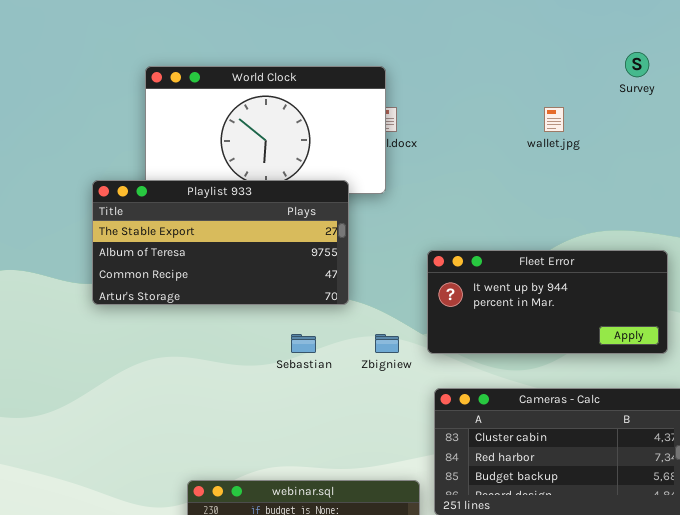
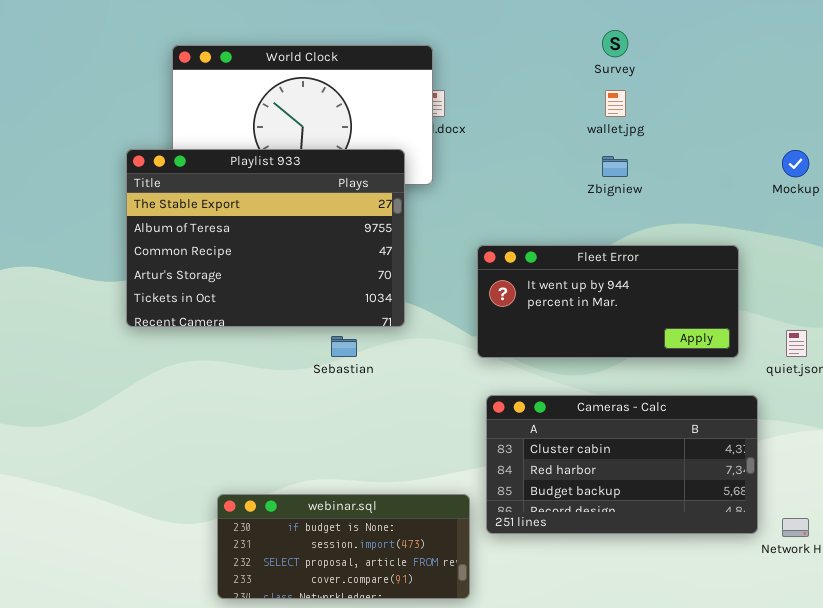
Survey: [625,52,649,77] -> [602,30,628,57], moved
Playlist 933: [92,180,349,305] -> [126,149,405,327], moved, resized
Zbigniew: [375,334,399,353] -> [602,156,628,177], moved

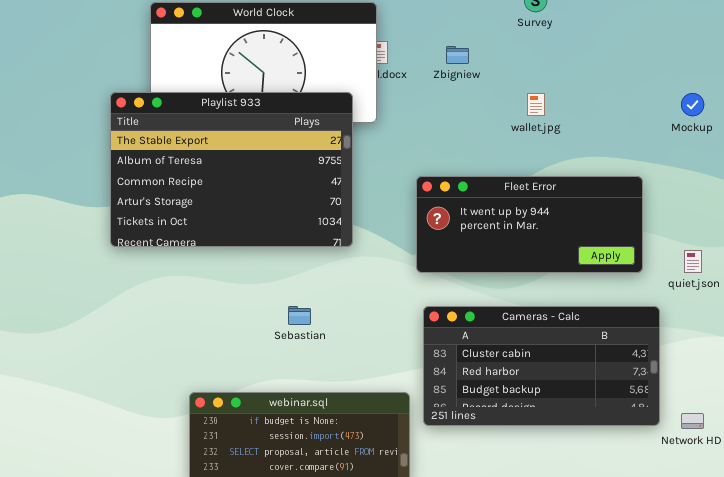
wallet.jpg: [605,90,626,117] -> [527,93,545,116], moved
Zbigniew: [602,156,628,177] -> [446,46,469,64], moved
Sebastian: [331,336,357,357] -> [288,306,311,325], moved

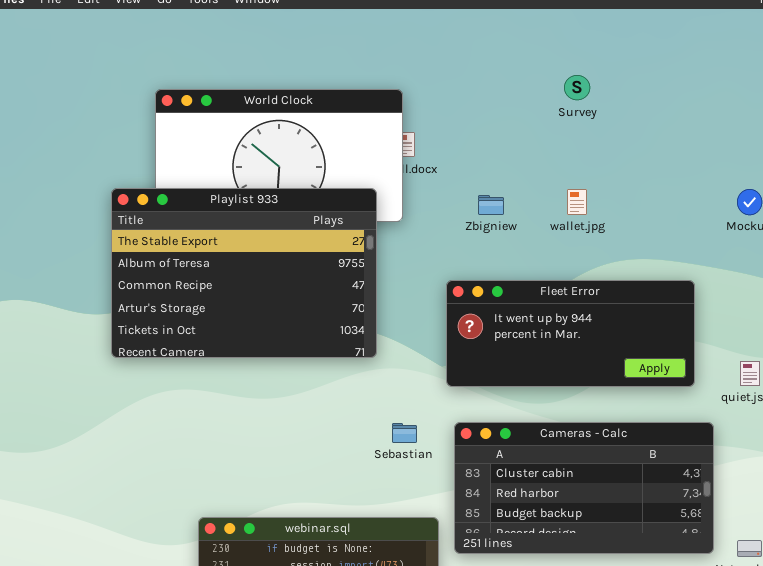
Zbigniew: [446,46,469,64] -> [478,195,504,215], moved
Sebastian: [288,306,311,325] -> [392,423,417,443], moved

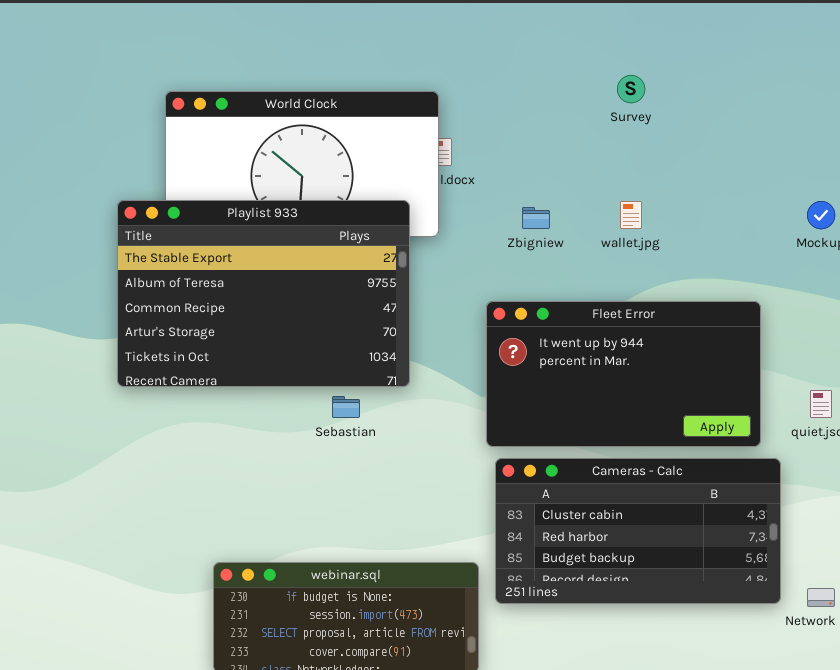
Fleet Error: [446,280,695,387] -> [486,301,761,447], resized
Sebastian: [392,423,417,443] -> [332,396,360,418], moved

